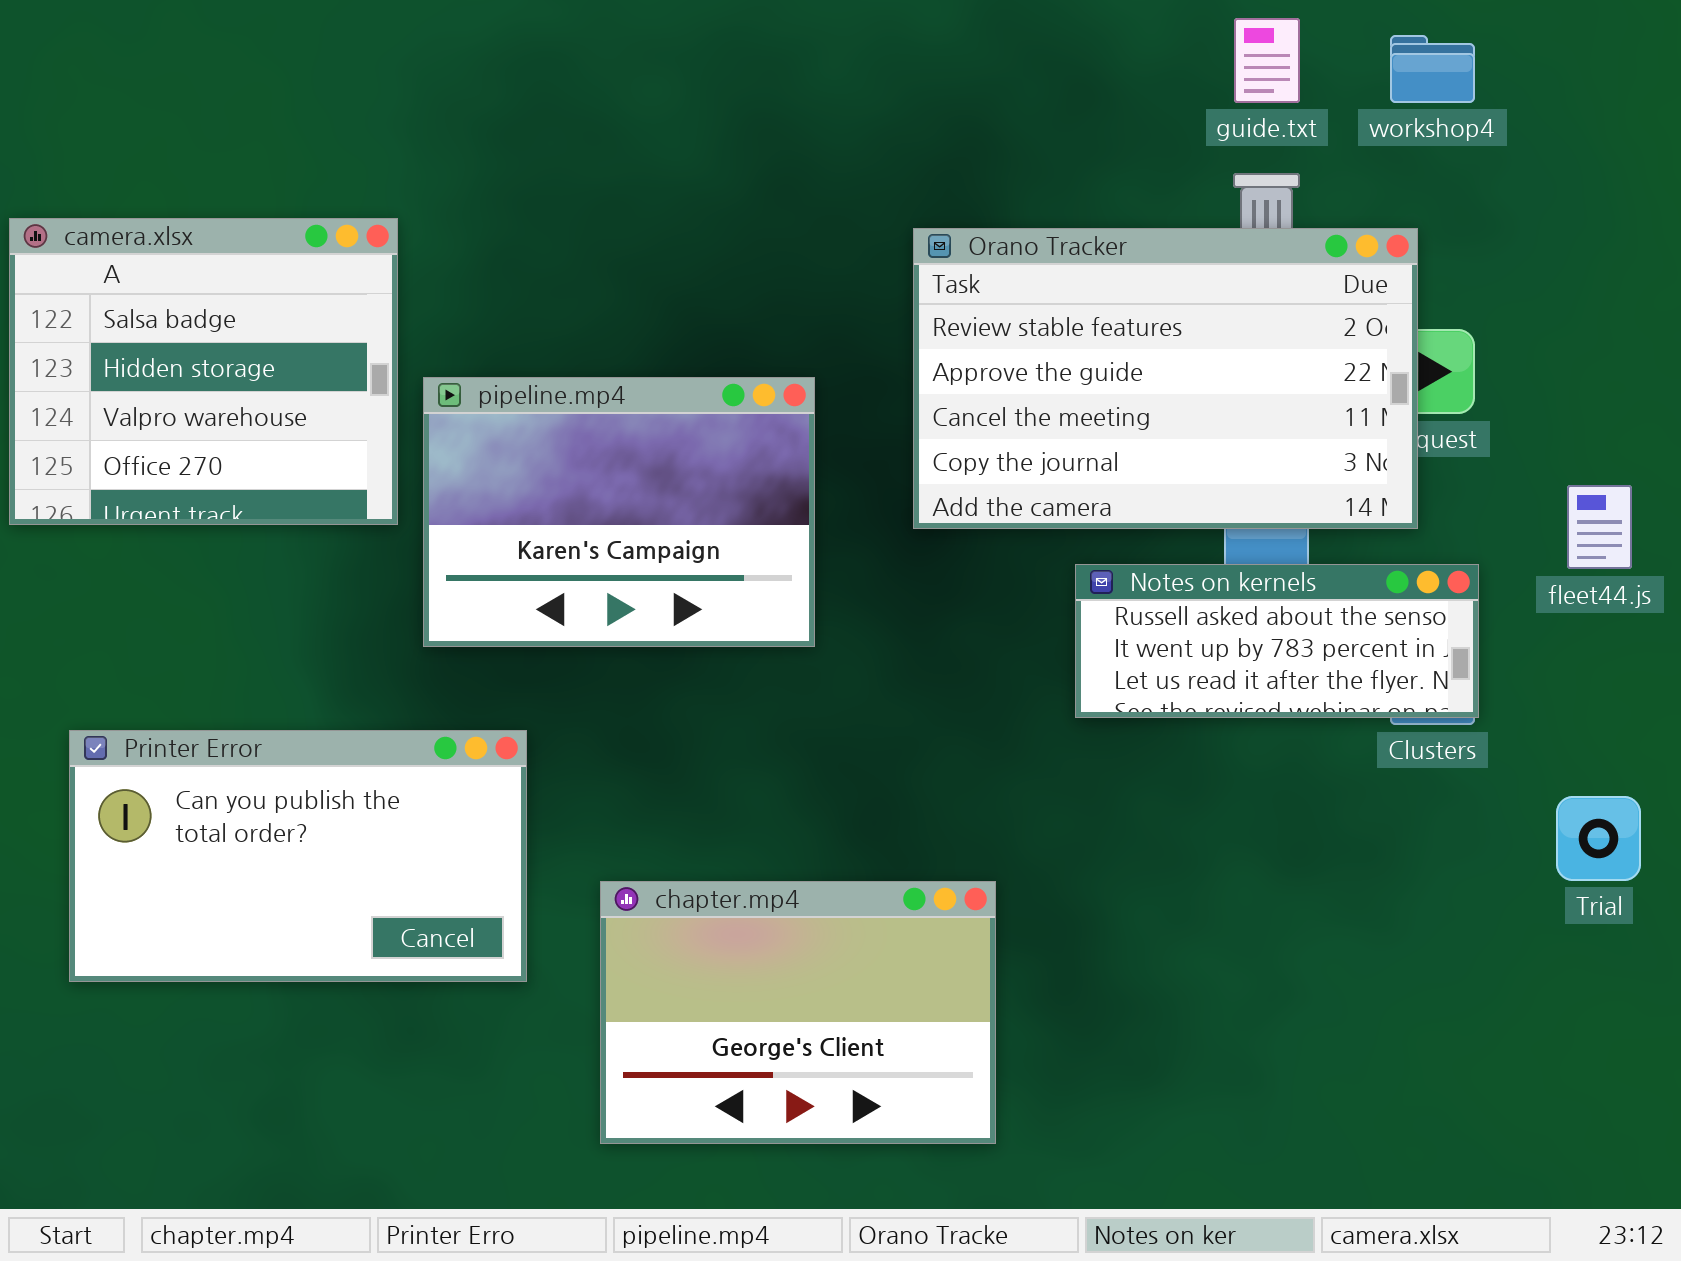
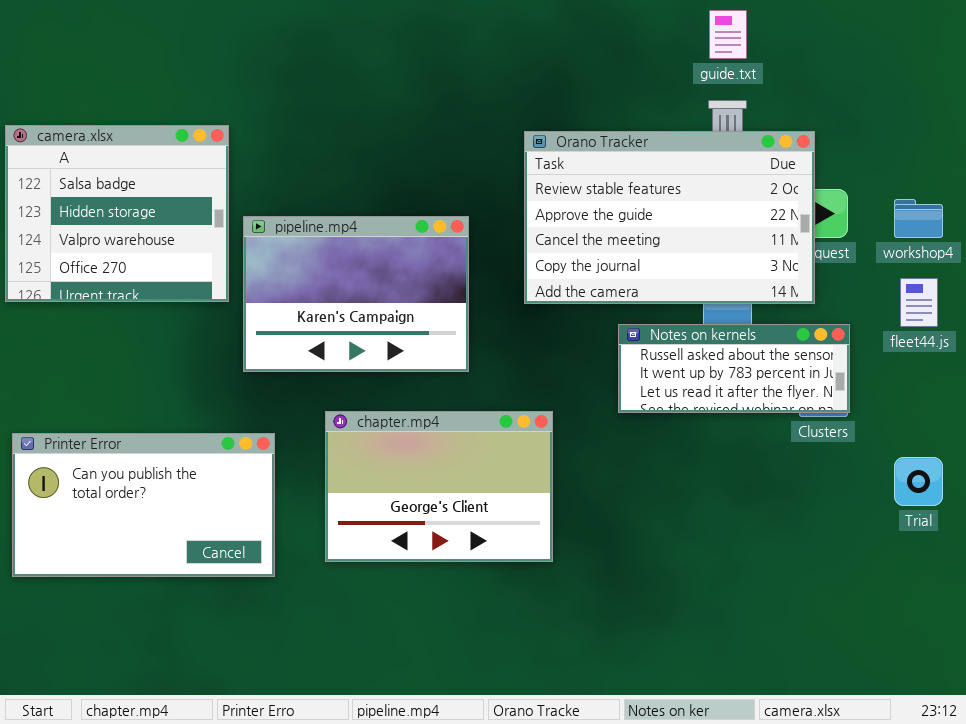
workshop4: [1390,35,1475,103] -> [894,199,943,238], moved
Printer Error: [69,730,527,982] -> [12,433,275,577], moved
chapter.mp4: [600,881,996,1144] -> [325,411,553,562], moved

